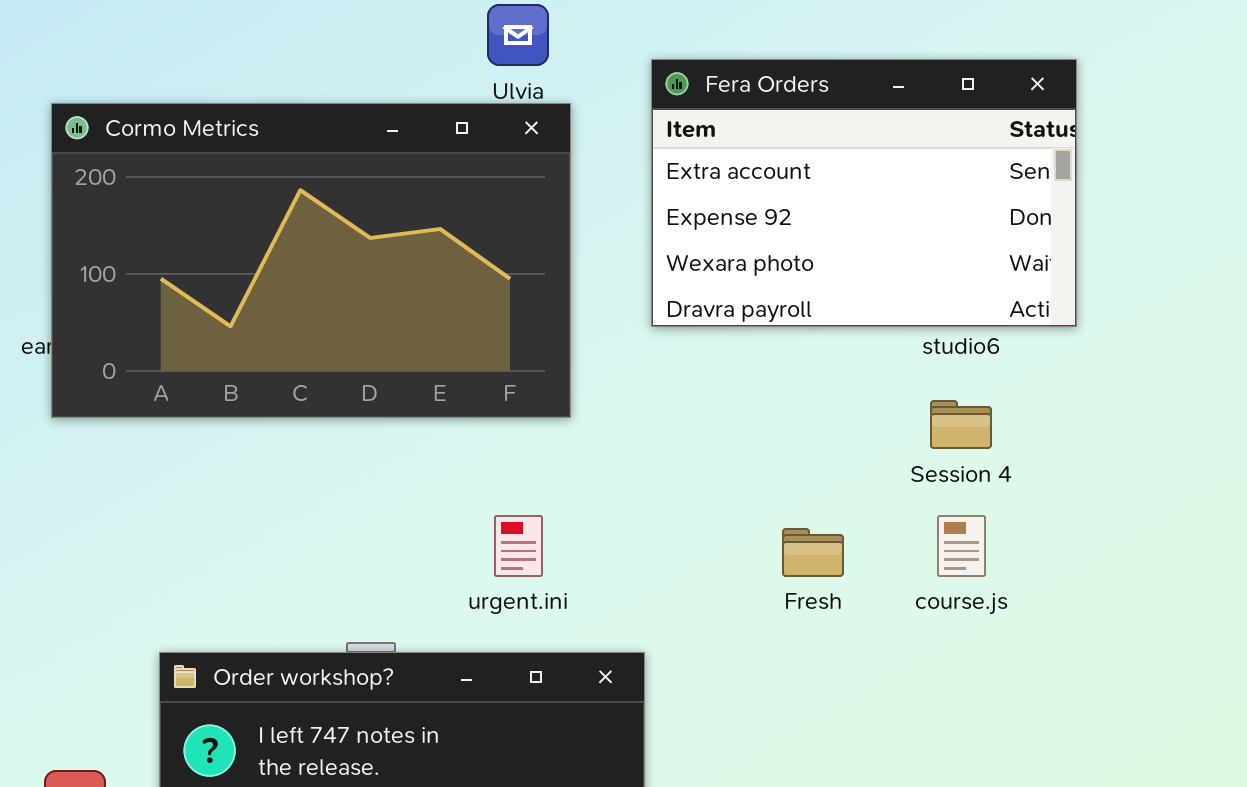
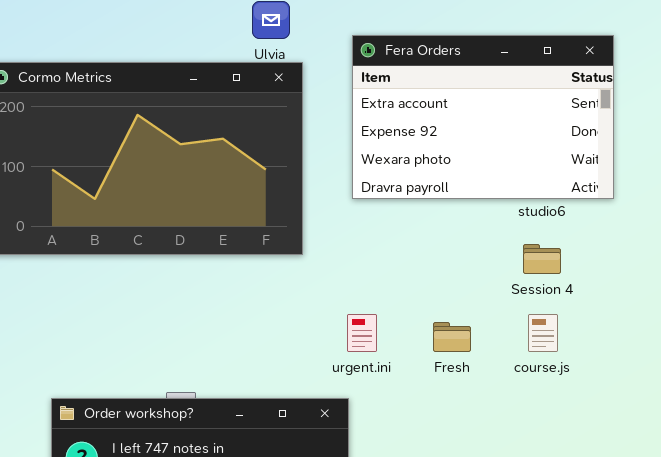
urgent.ini: [494,515,543,577] -> [347,314,377,352], moved

